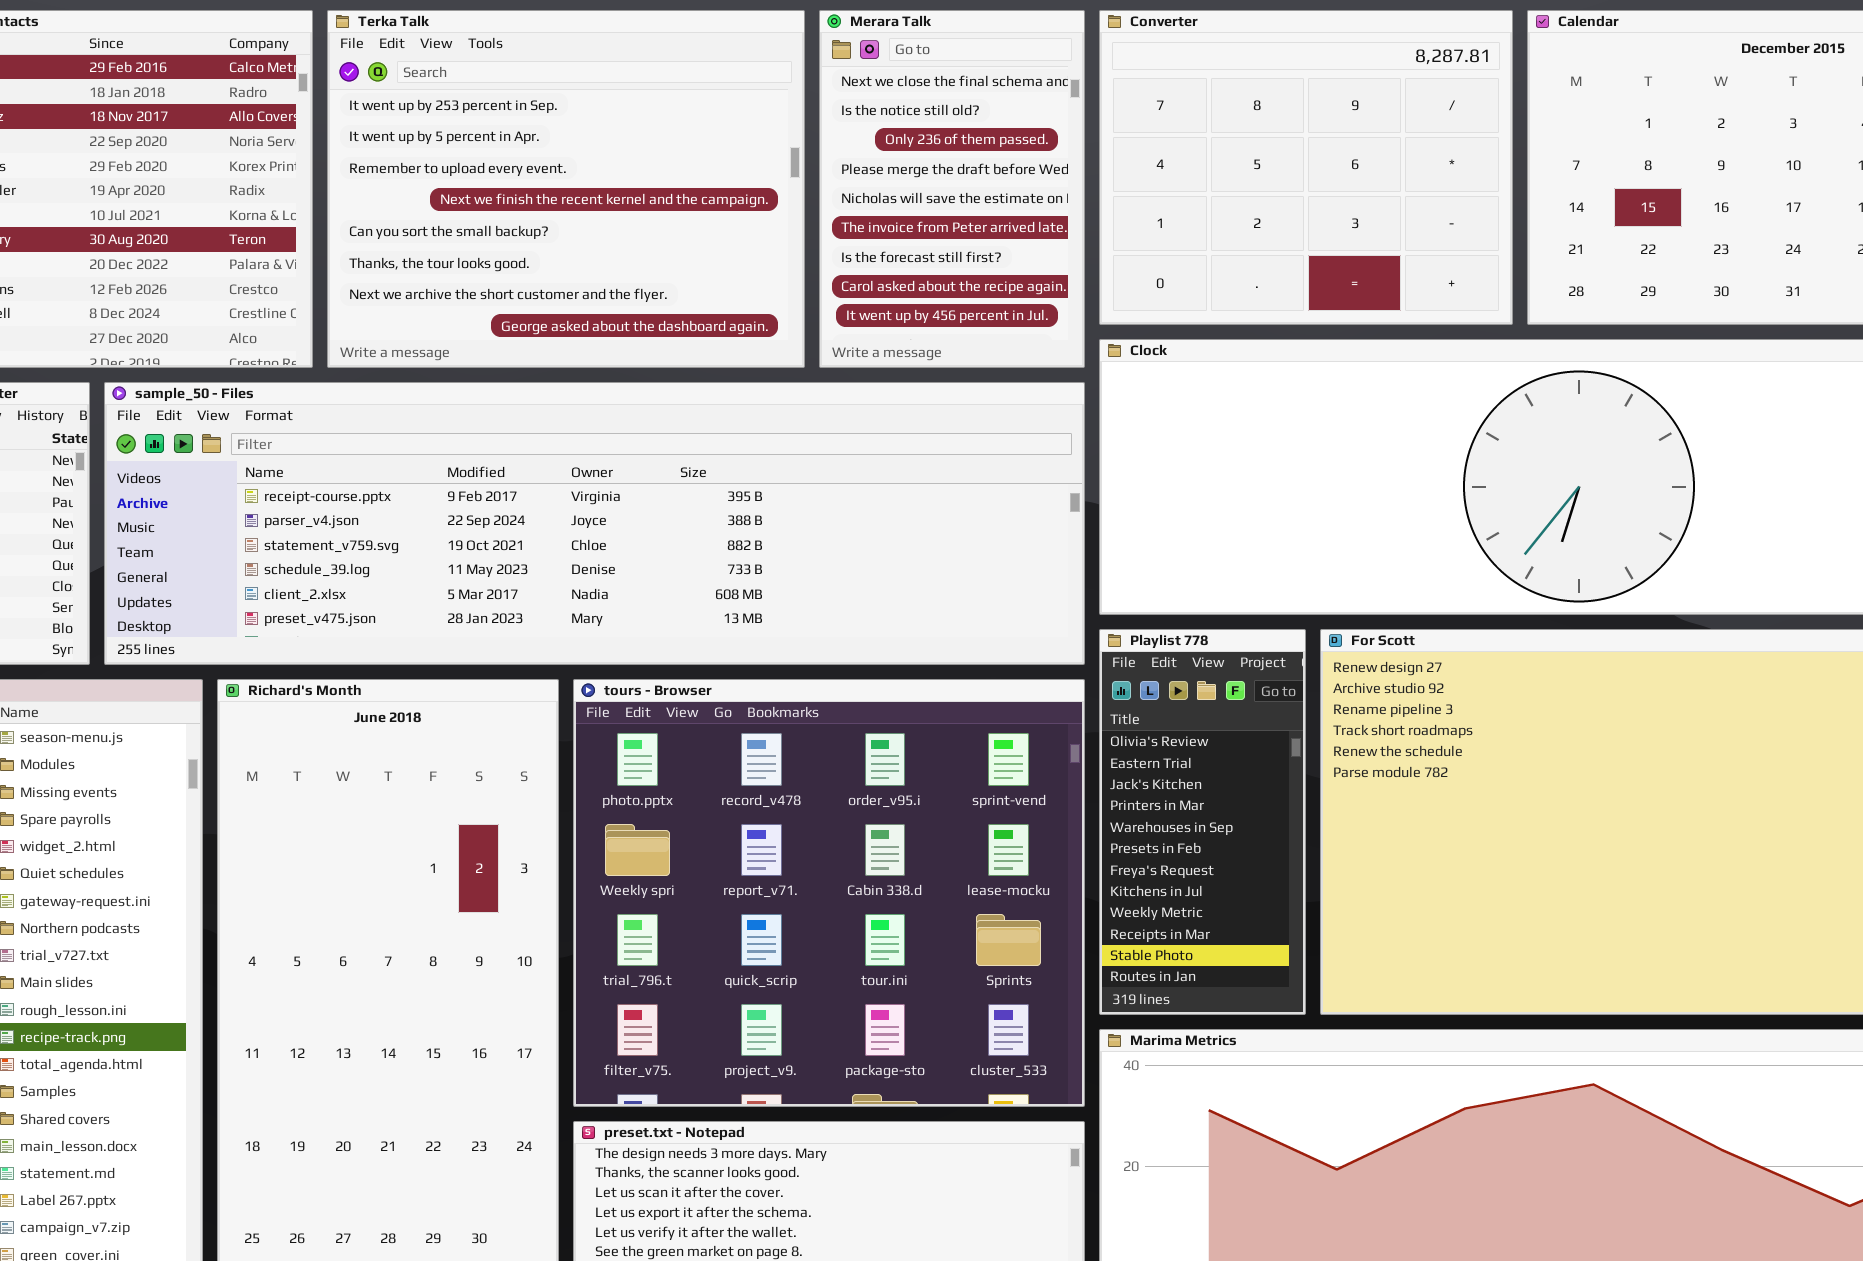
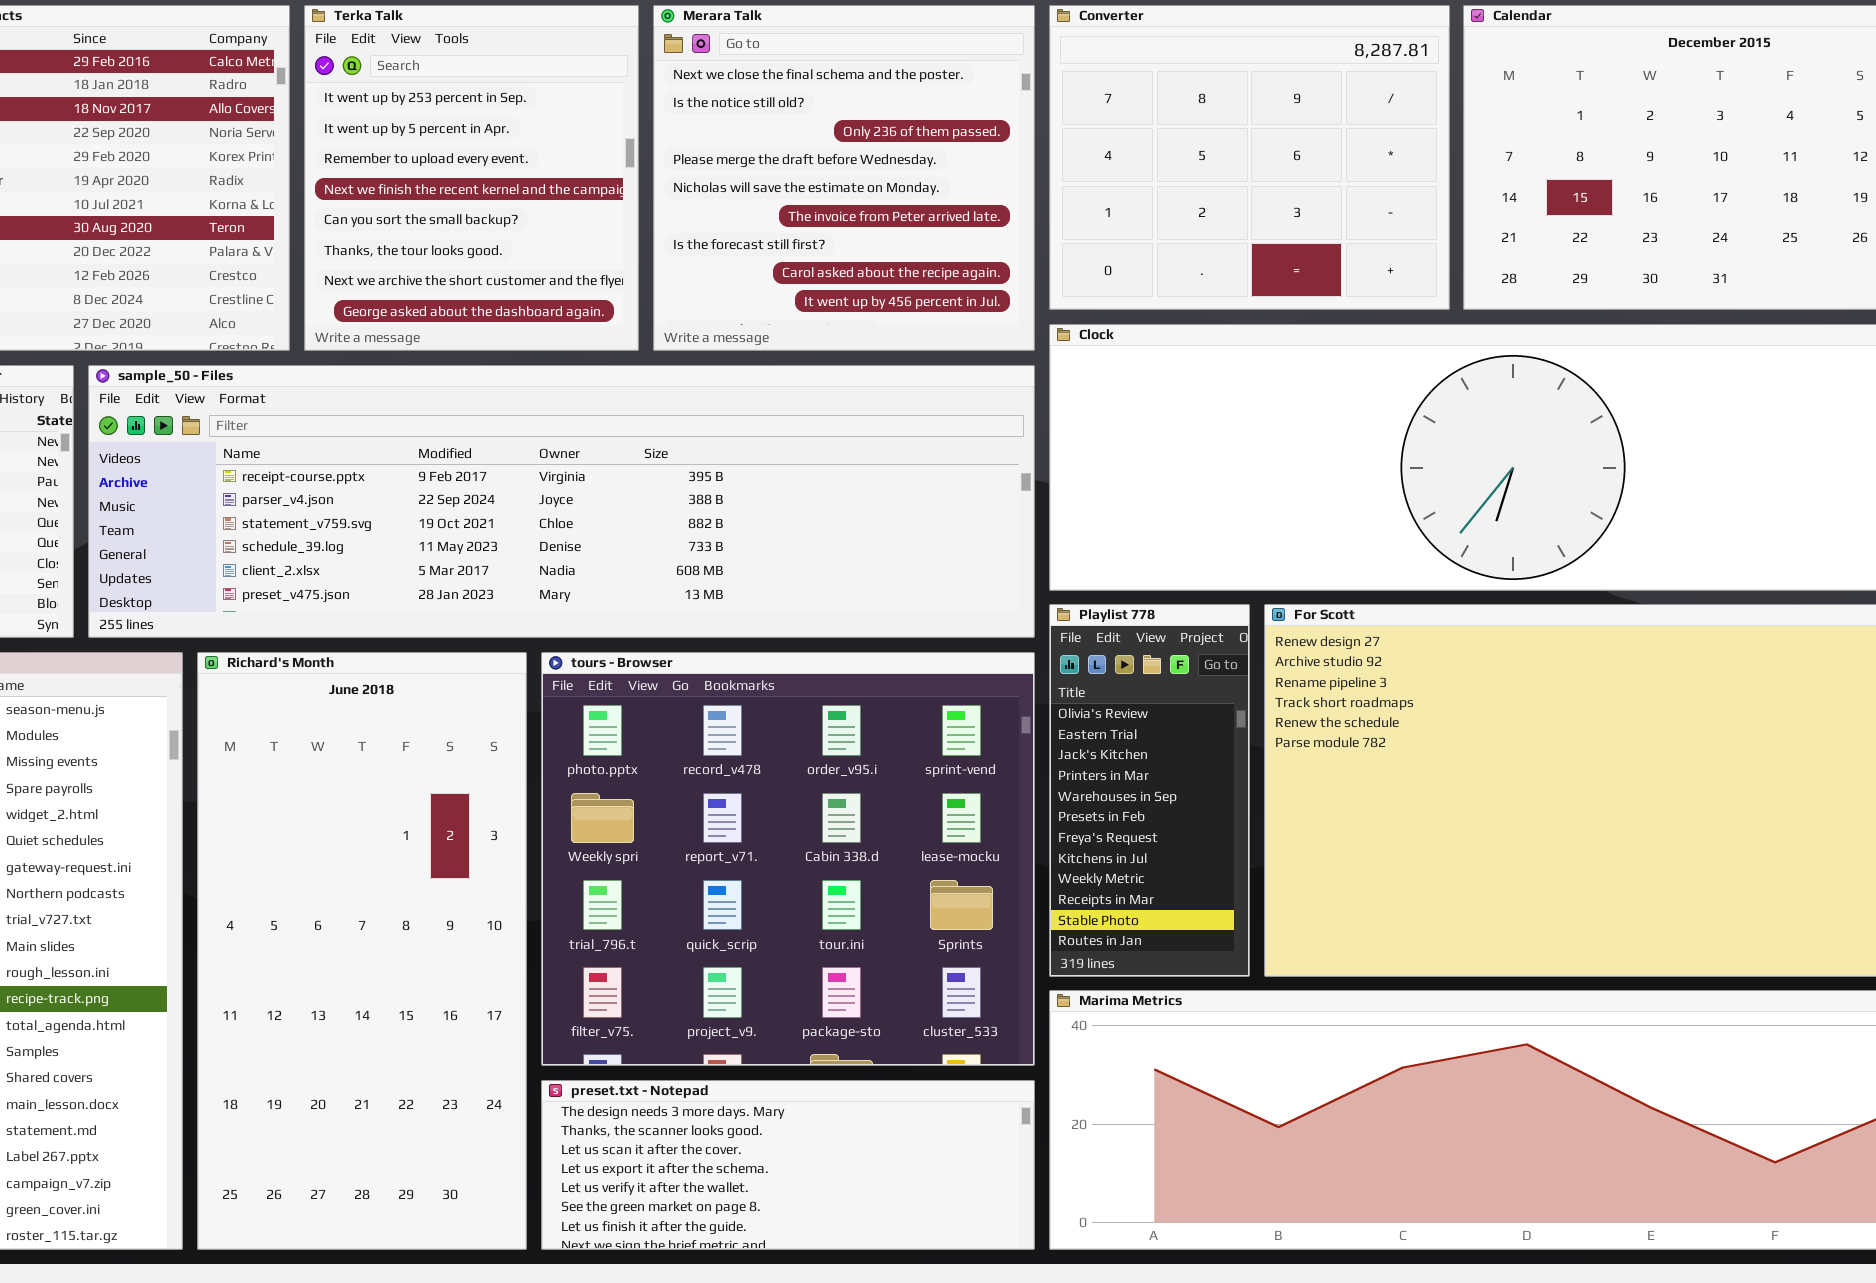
Terka Talk: [327,10,805,368] -> [304,5,639,351], resized
Merara Talk: [819,10,1085,368] -> [653,5,1035,351], resized

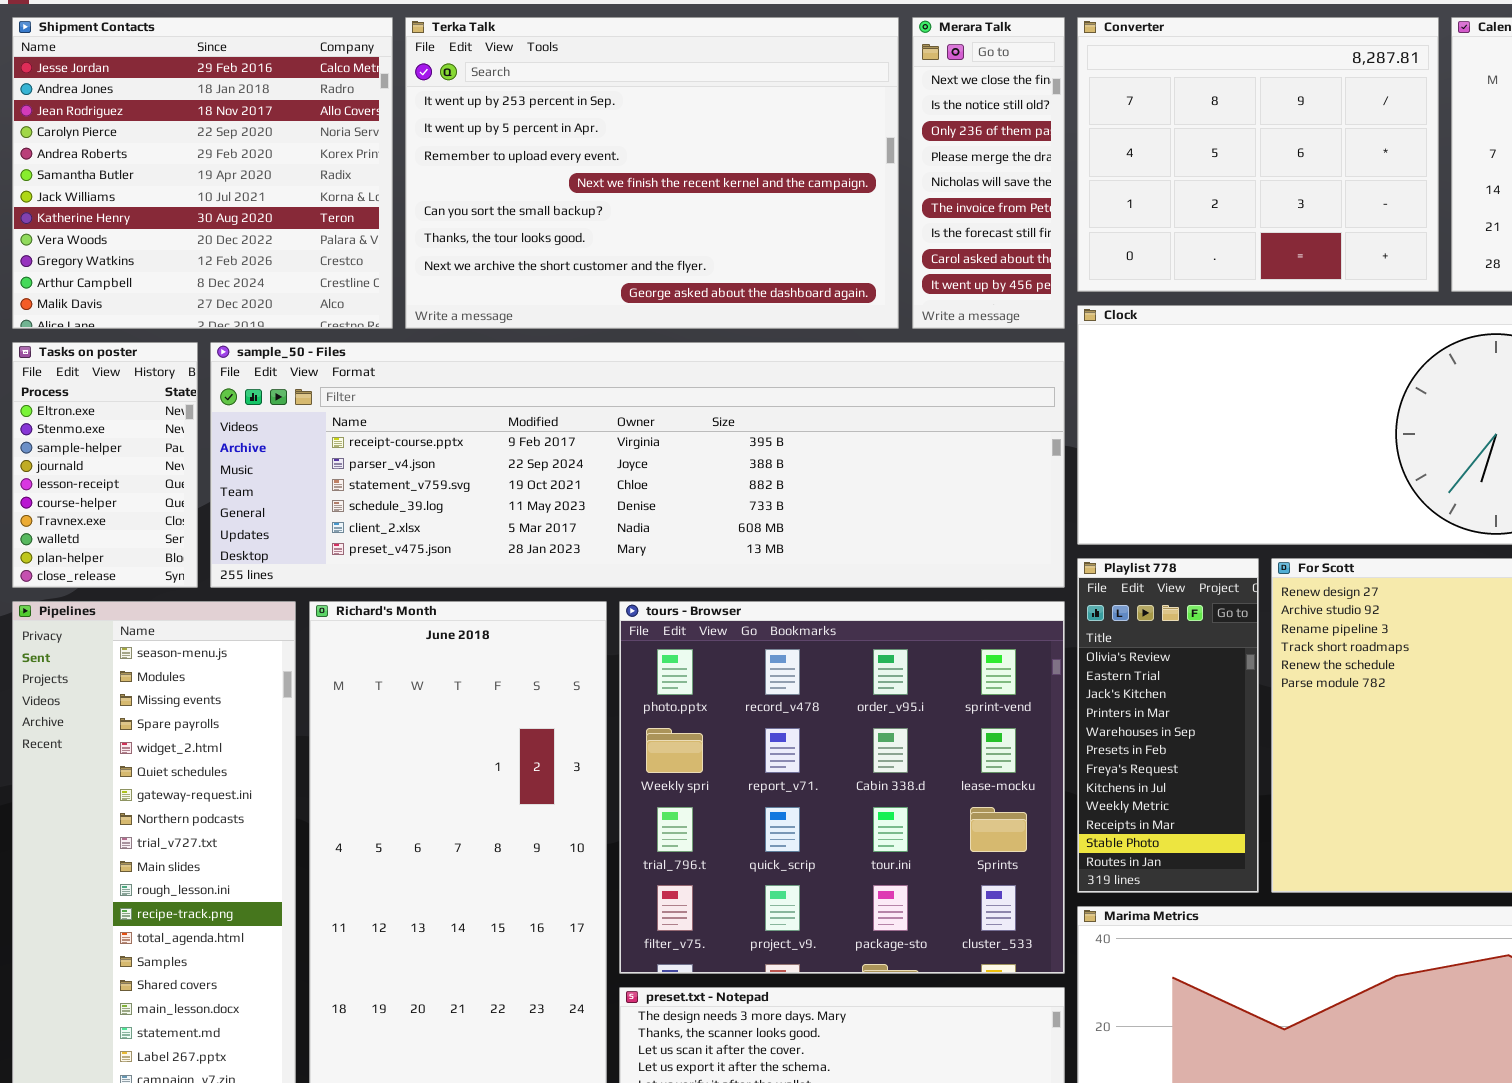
Terka Talk: [304,5,639,351] -> [405,17,899,329], resized
Merara Talk: [653,5,1035,351] -> [912,17,1065,329], resized

